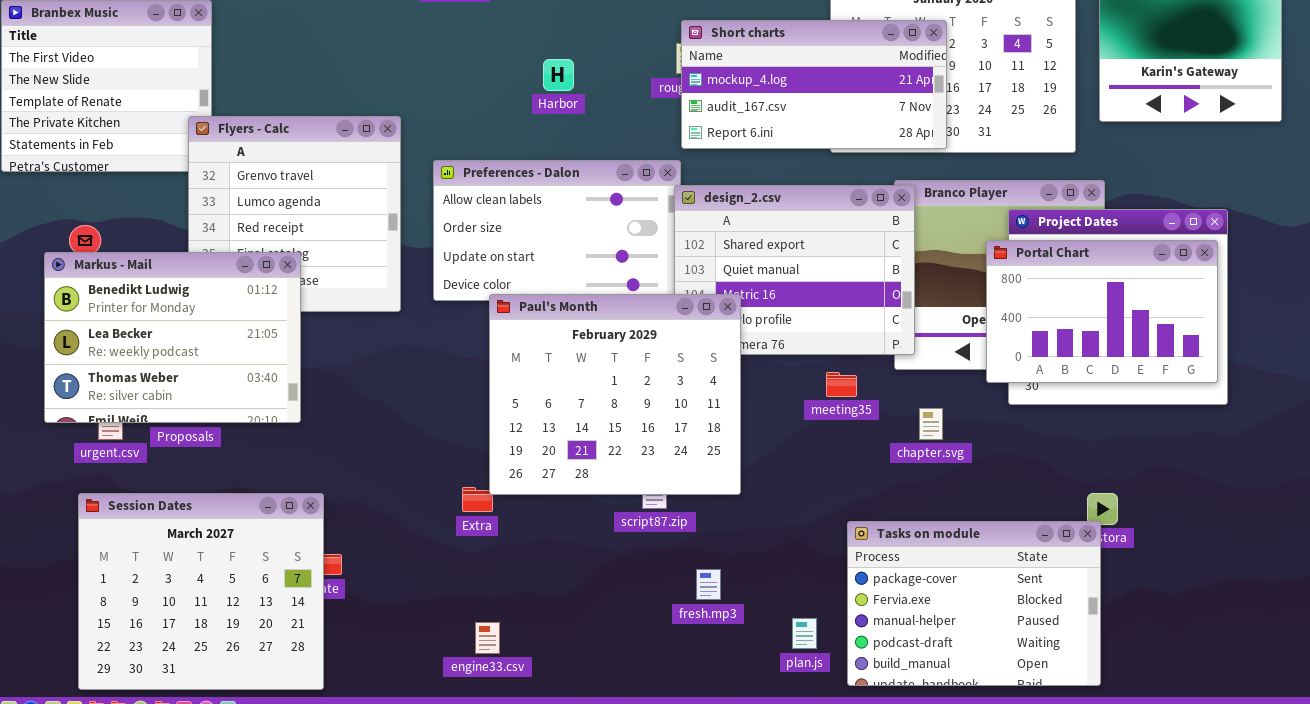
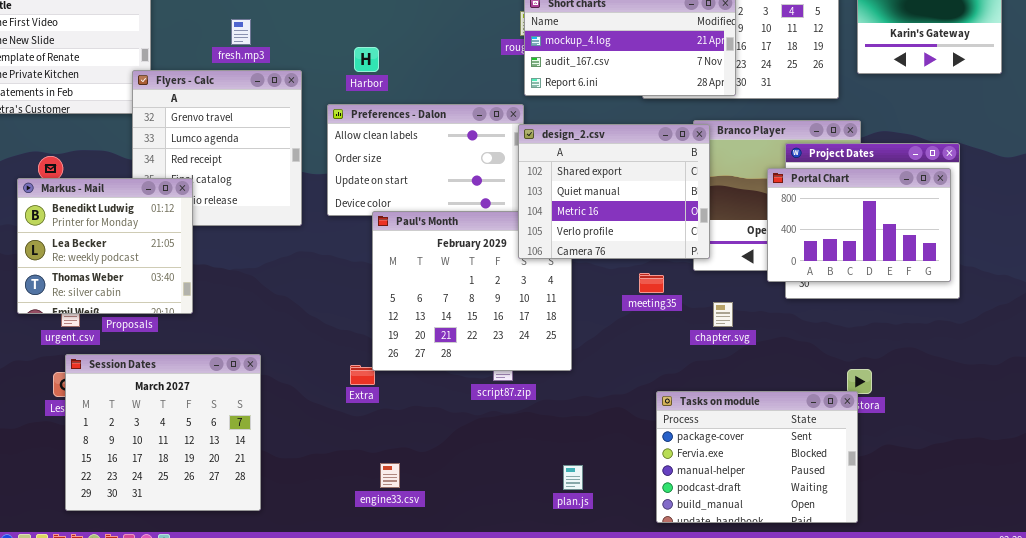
Harbor: [543,59,574,91] -> [354,47,379,72], moved
design_2.csv: [674,185,915,355] -> [518,124,710,259], raised
Markus - Mail: [44,252,301,423] -> [17,178,193,314], resized
Session Dates: [78,493,324,690] -> [65,354,261,511], moved
fresh.mp3: [696,569,721,600] -> [231,19,251,45], moved
plan.js: [792,618,817,649] -> [563,465,583,490], moved
engine33.csv: [475,622,500,654] -> [380,463,400,488], moved

